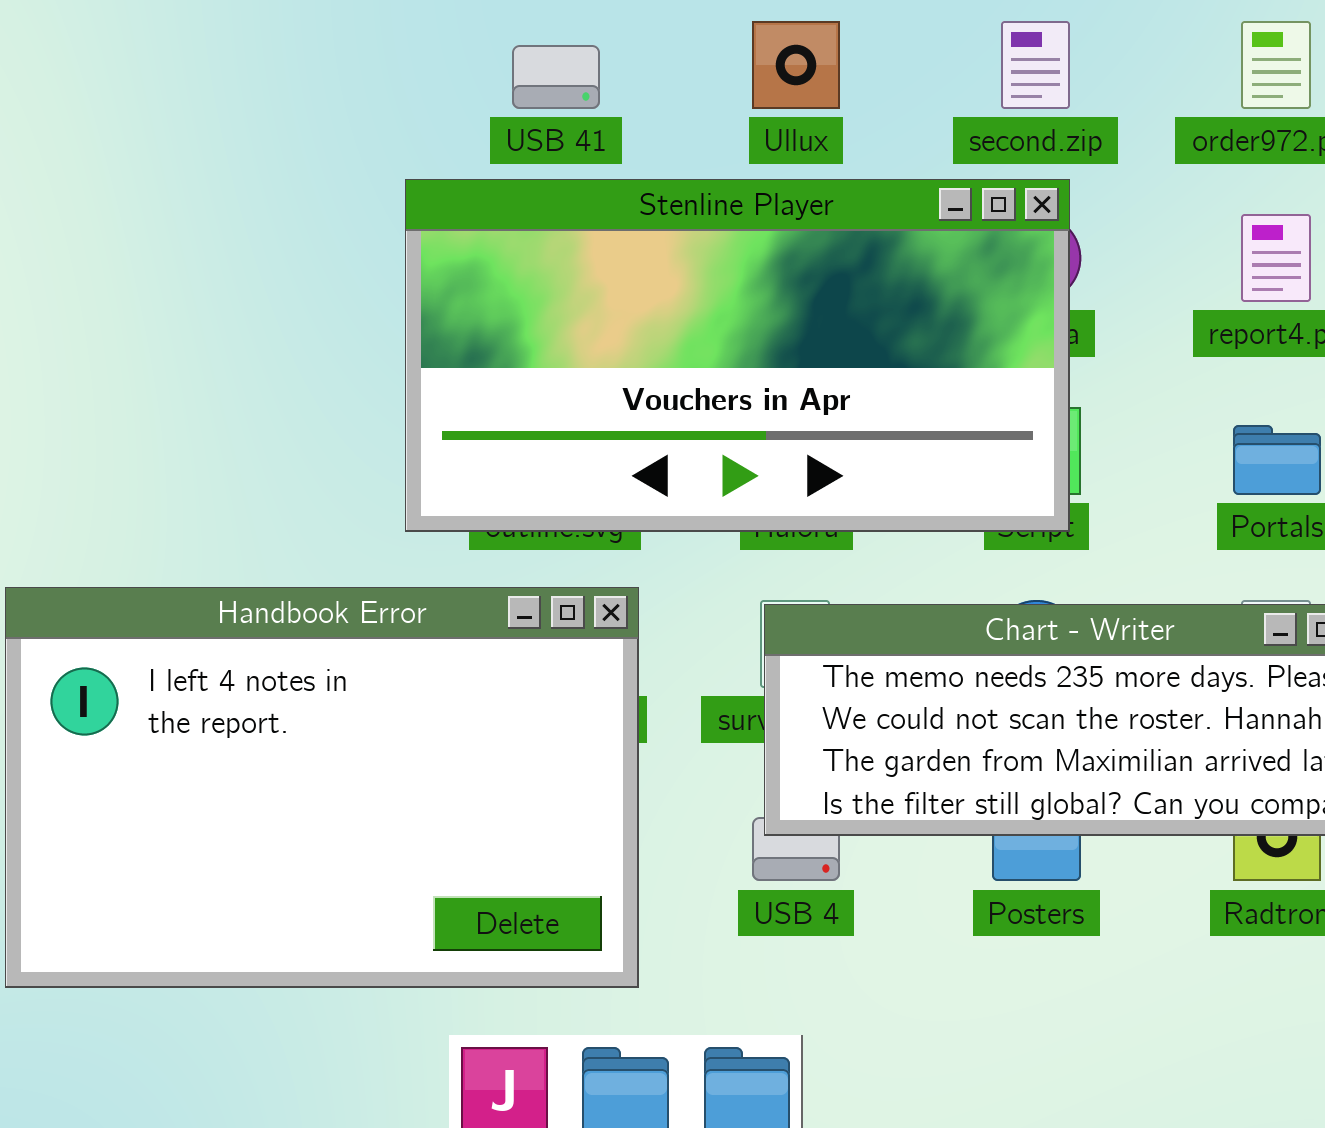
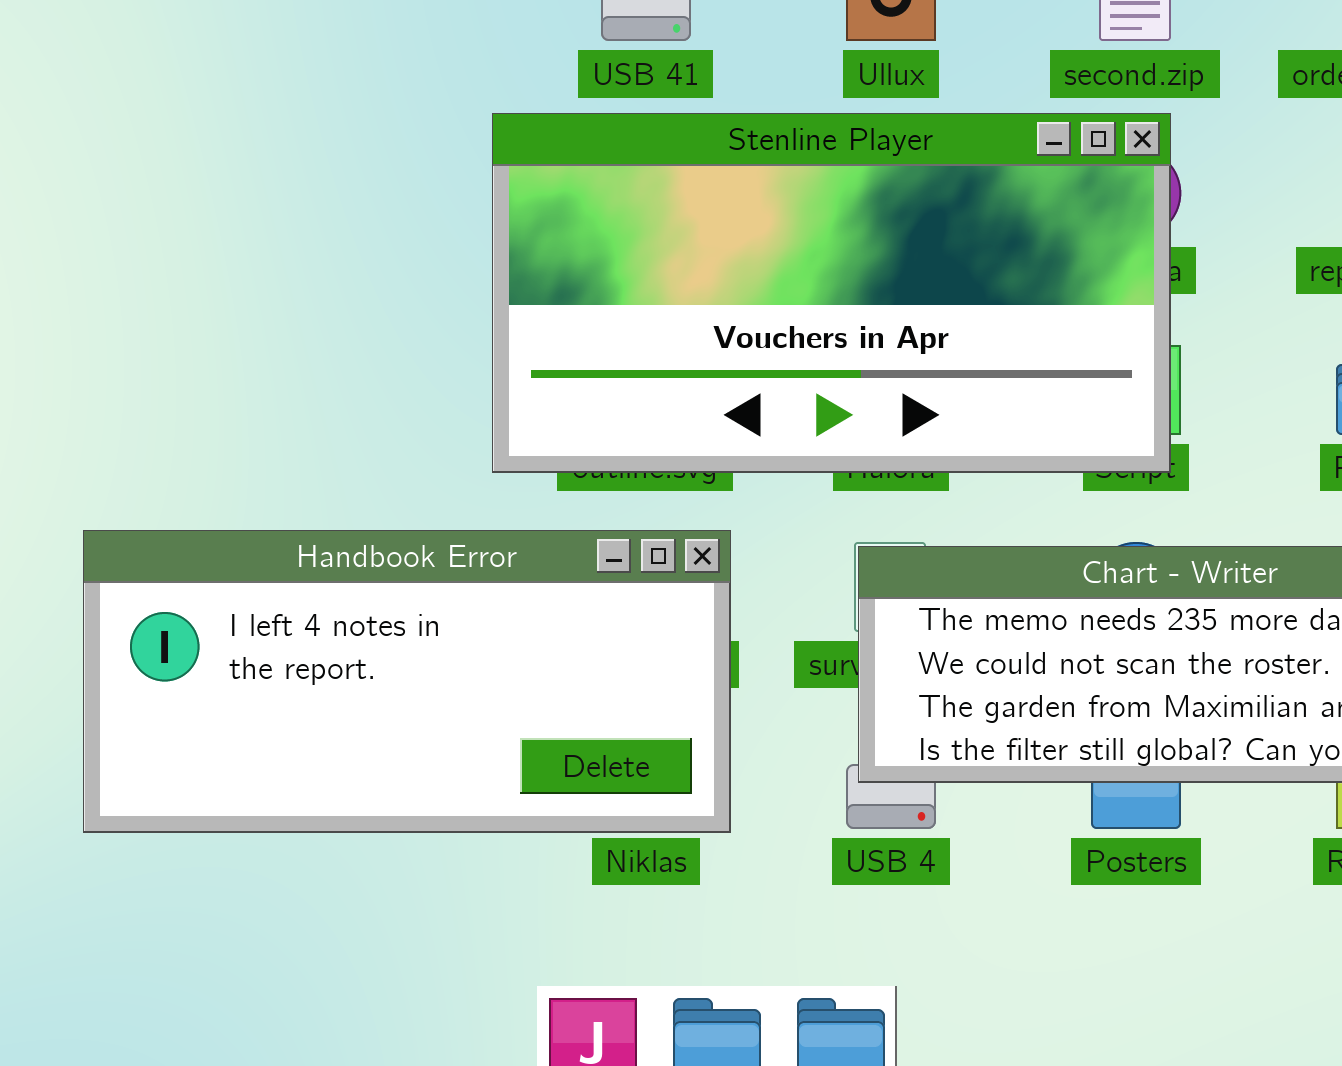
Handbook Error: [5,587,639,988] -> [83,530,731,833], resized

